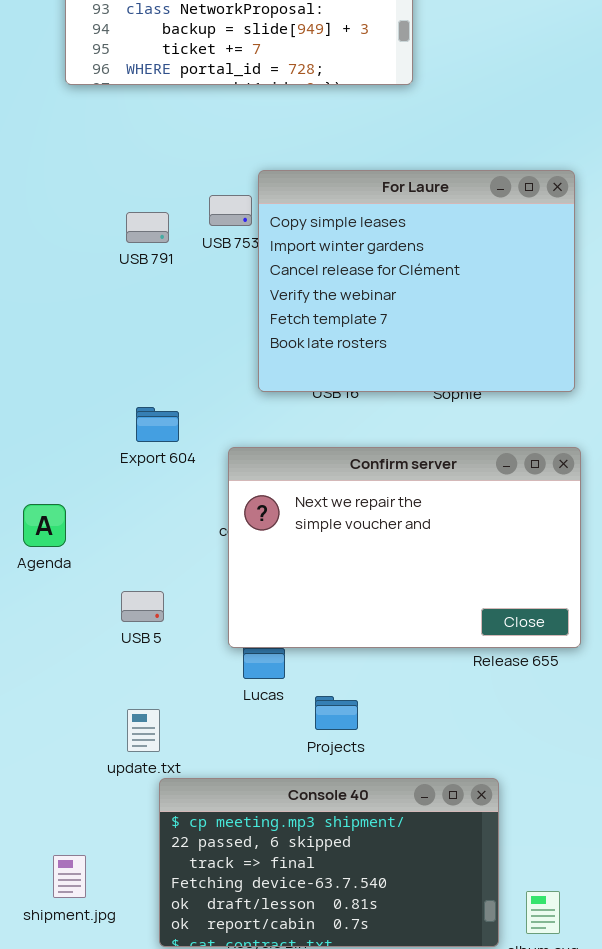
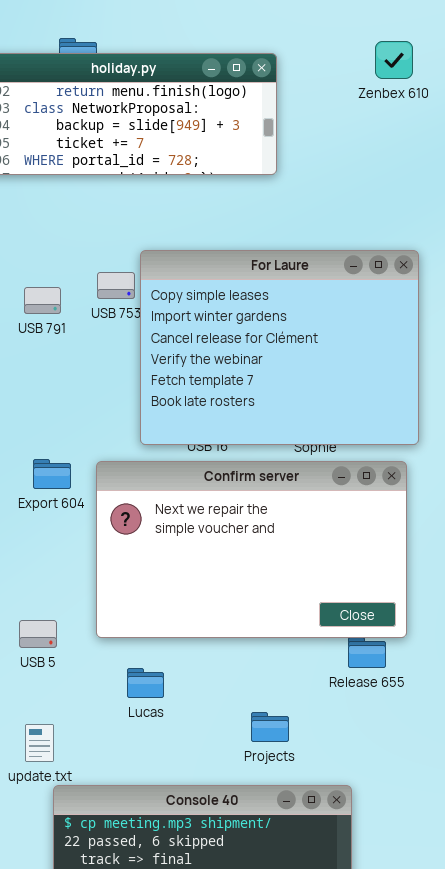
Confirm server: [228,447,581,648] -> [96,461,407,638], moved
Projects: [315,696,358,730] -> [251,712,289,742], moved

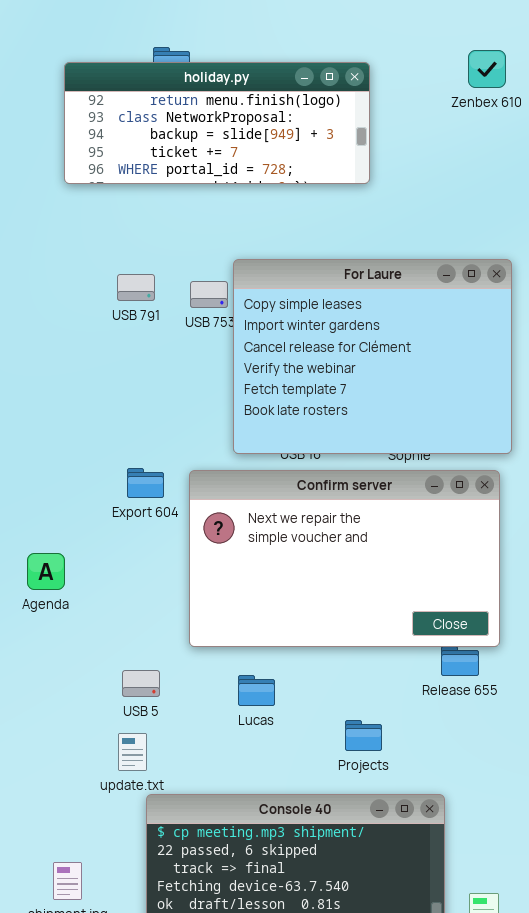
USB 791: [24,287,61,314] -> [117,274,155,301], moved
USB 5: [19,620,57,648] -> [122,670,160,697], moved
Lucas: [127,668,164,698] -> [238,675,275,706], moved

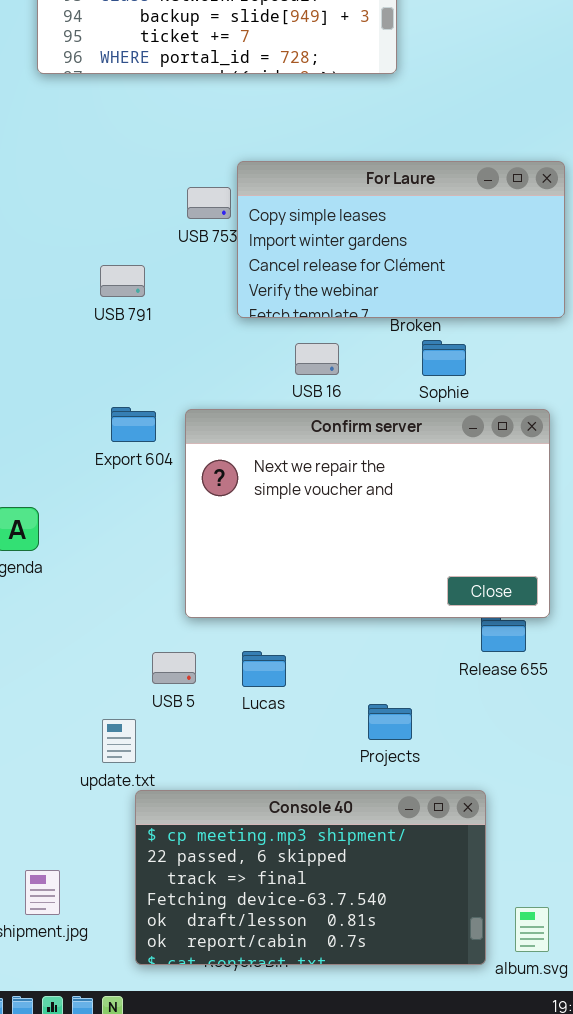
For Laure: [233,259,512,454] -> [237,161,565,318], resized
USB 791: [117,274,155,301] -> [100,265,145,297], moved
USB 5: [122,670,160,697] -> [152,652,196,684], moved

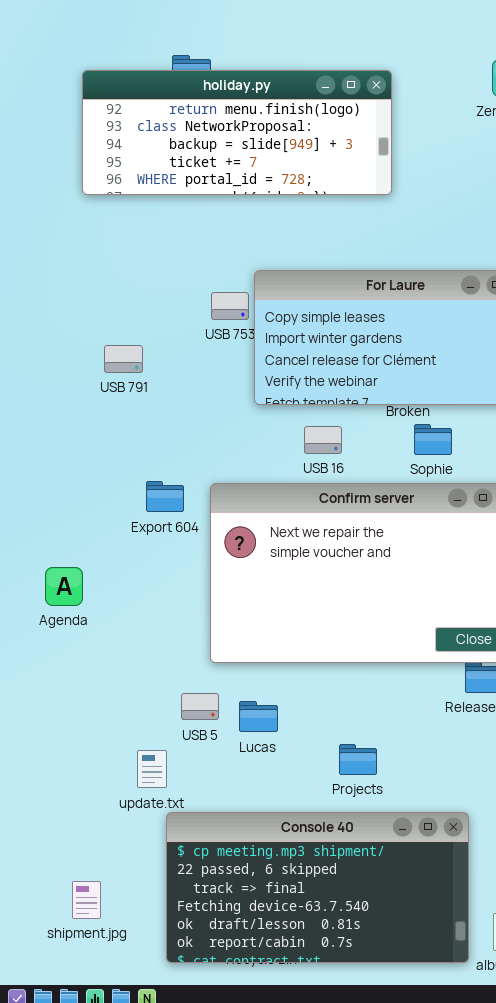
USB 791: [100,265,145,297] -> [104,345,143,373], moved
Lucas: [242,651,286,687] -> [239,701,278,732], moved
Projects: [368,704,412,740] -> [339,744,377,775], moved

